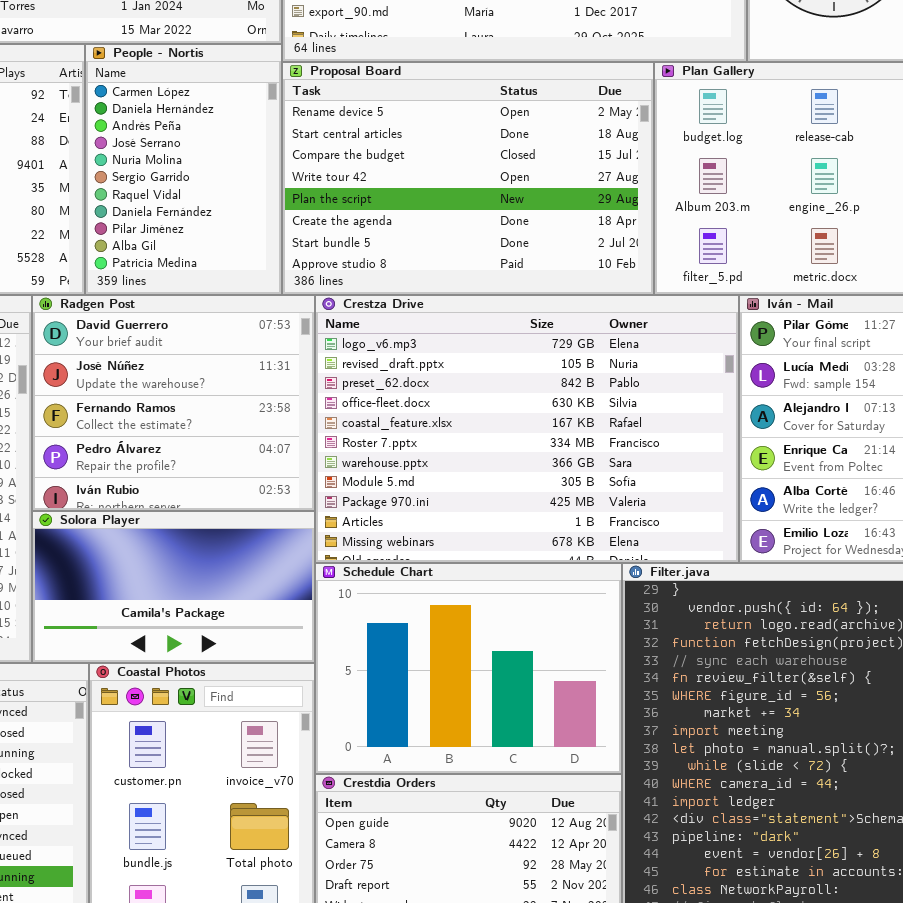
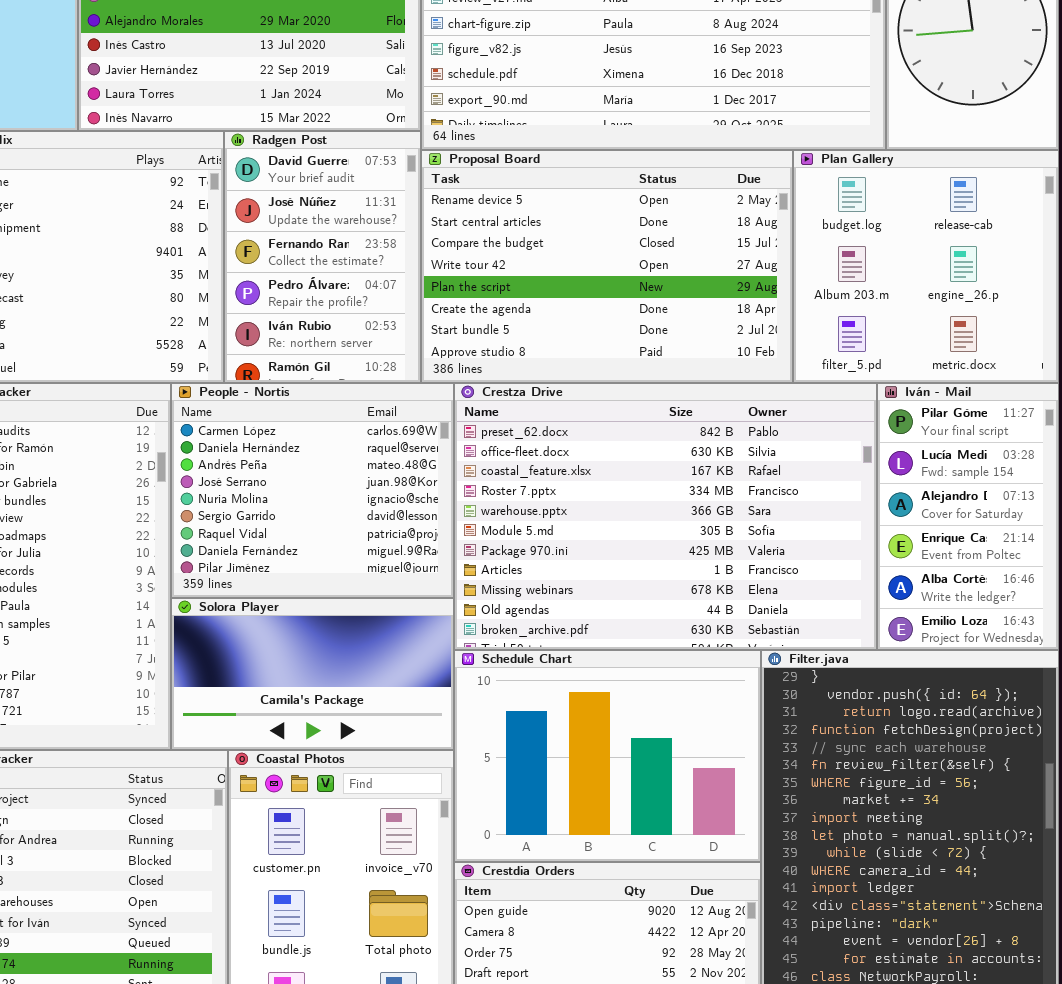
People - Nortis: [85,44,282,295] -> [171,383,454,598], moved, resized
Radgen Post: [32,295,315,511] -> [224,131,421,383], moved, resized
Crestza Drive: [315,295,739,563] -> [454,383,877,650], scrolled down 2 rows

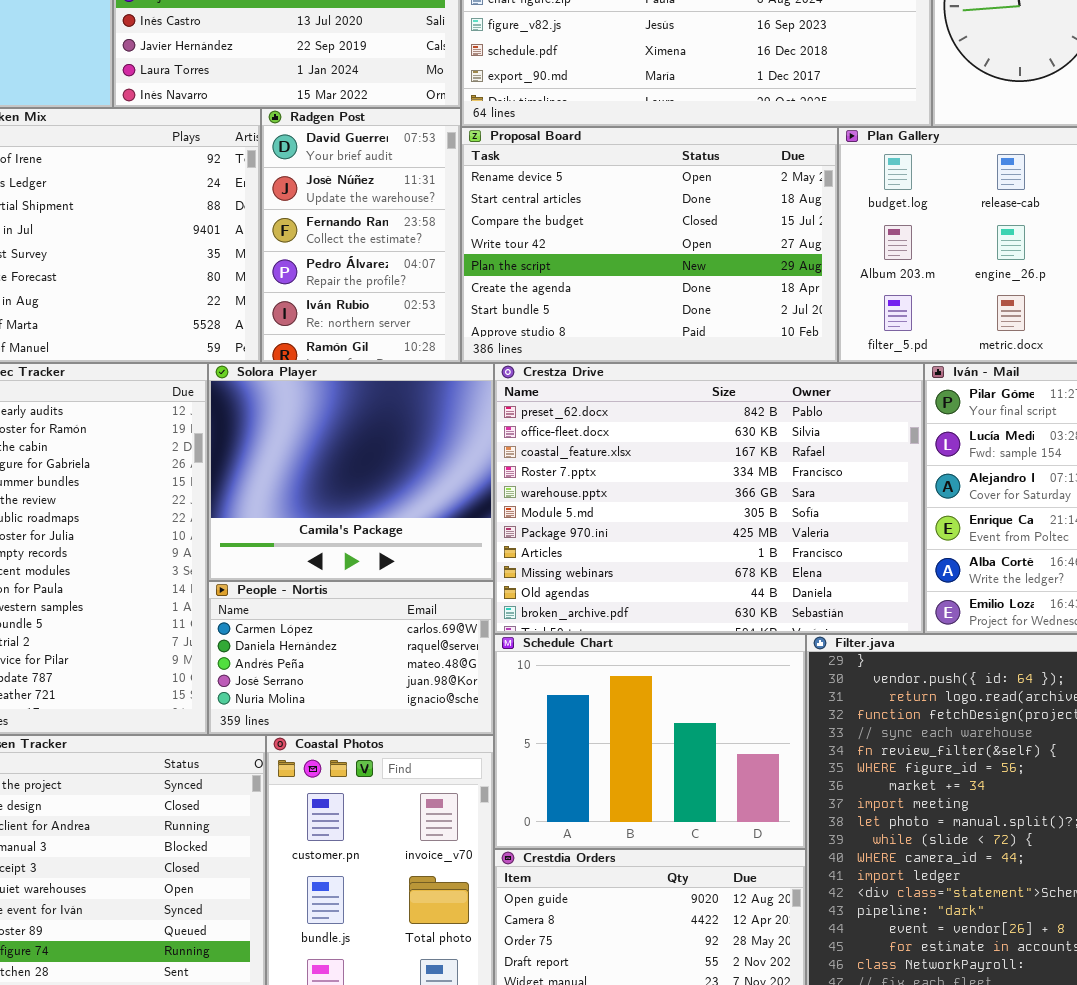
People - Nortis: [171,383,454,598] -> [208,581,494,735], moved, resized
Solora Player: [171,598,454,750] -> [208,363,494,581], moved, resized

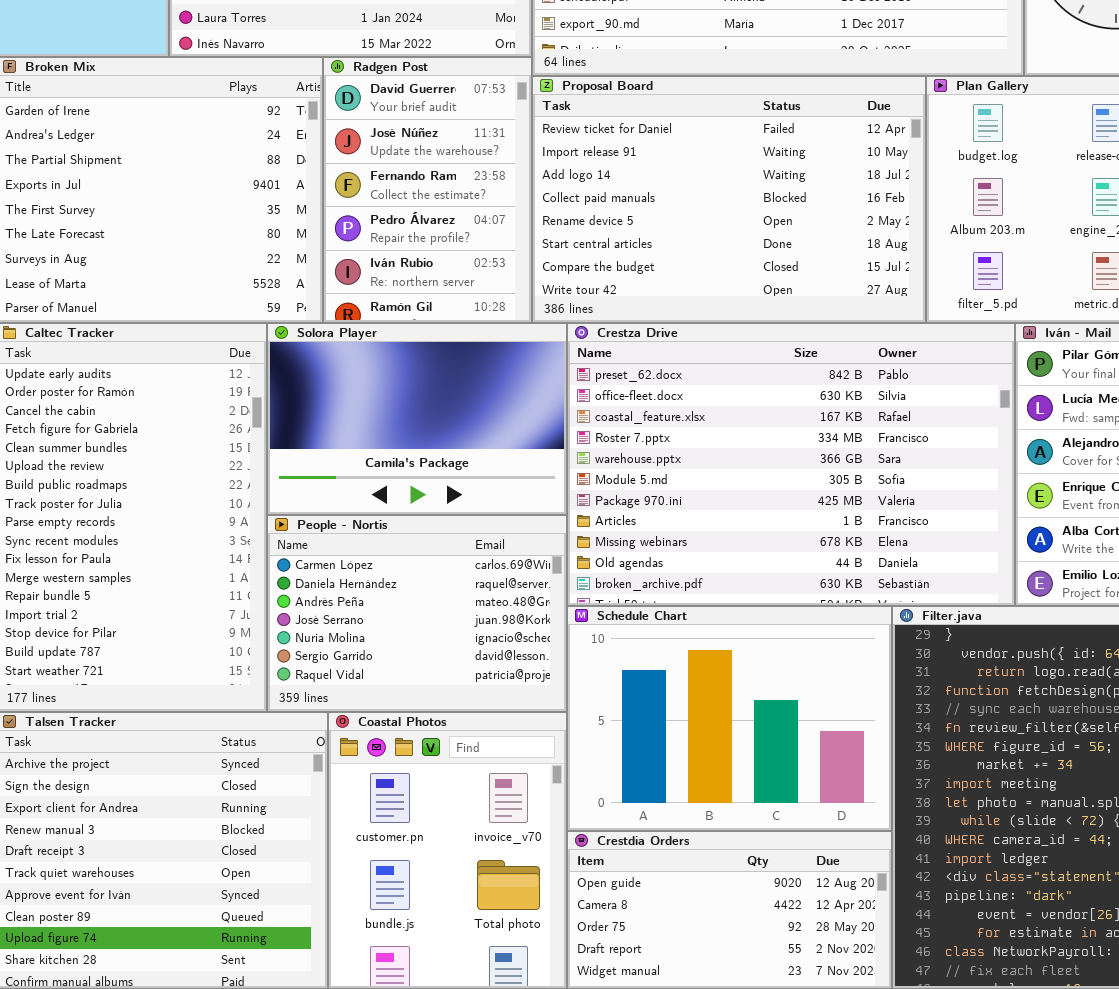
Proposal Board: [461,127,838,363] -> [532,76,926,323], scrolled up 4 rows
Solora Player: [208,363,494,581] -> [267,323,567,515], resized
People - Nortis: [208,581,494,735] -> [267,515,567,712], resized

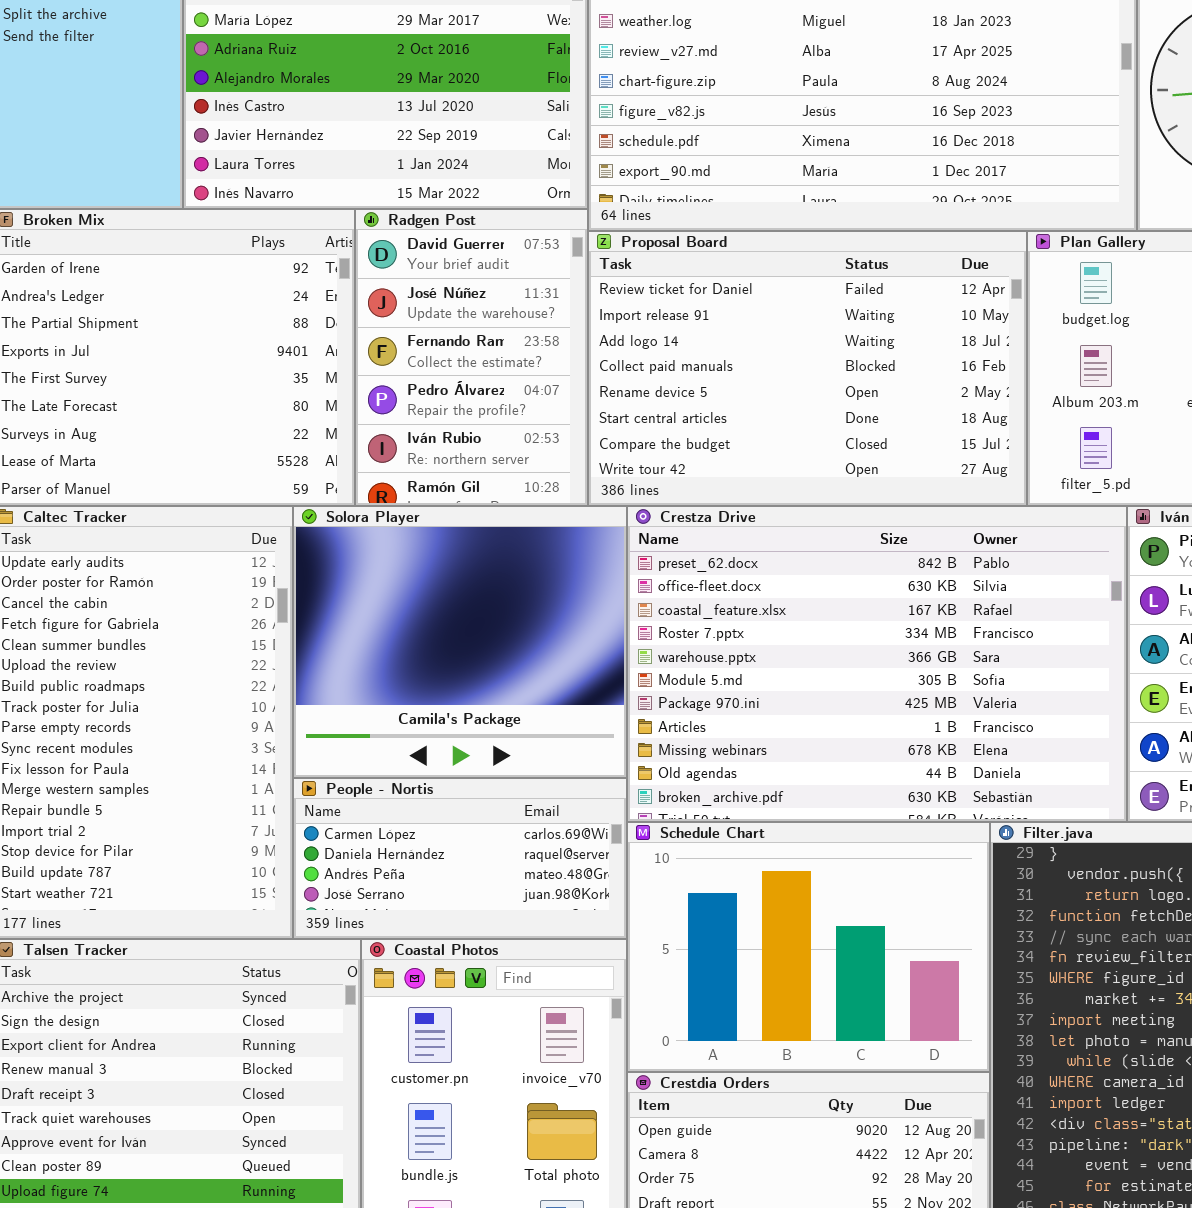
Solora Player: [267,323,567,515] -> [293,506,627,778], resized
People - Nortis: [267,515,567,712] -> [293,778,627,939], resized

